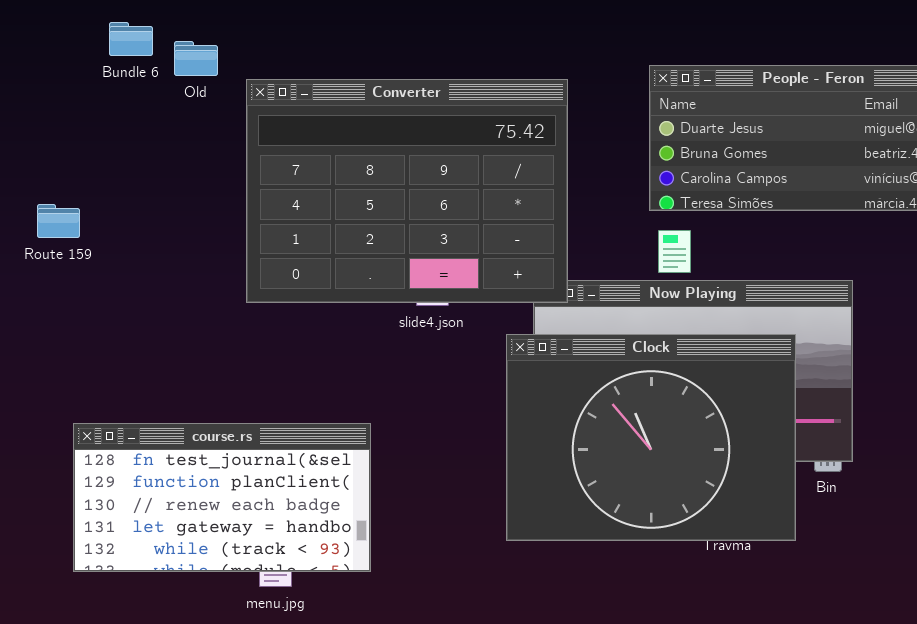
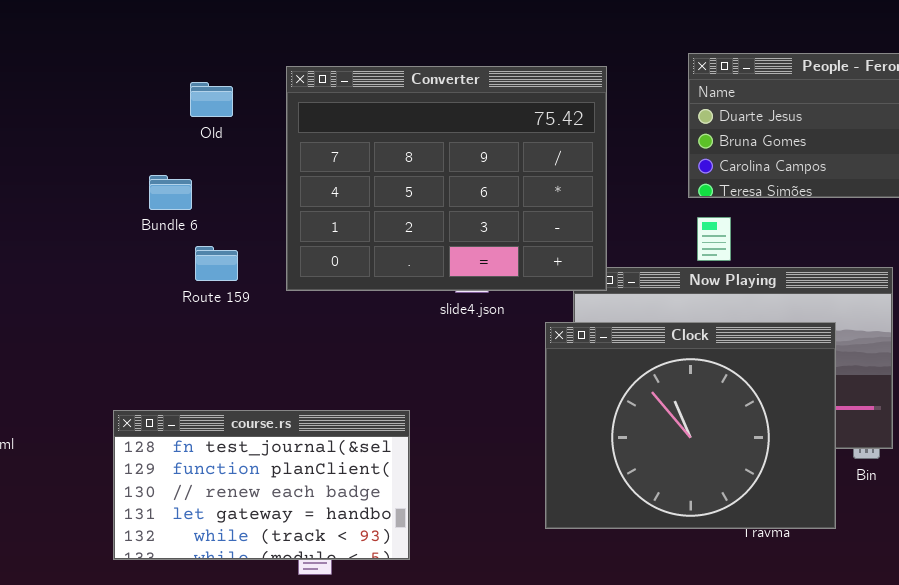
Bundle 6: [109,22,153,56] -> [149,175,192,210], moved
Old: [174,41,218,76] -> [190,82,233,117], moved
Route 159: [37,204,80,238] -> [195,246,238,281], moved

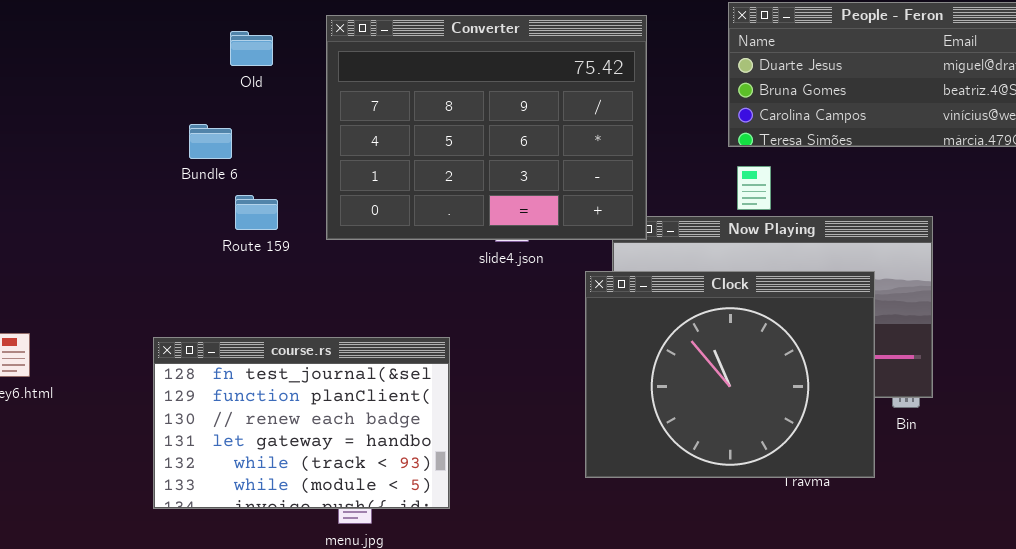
course.rs: [113,410,410,560] -> [153,337,450,509], resized

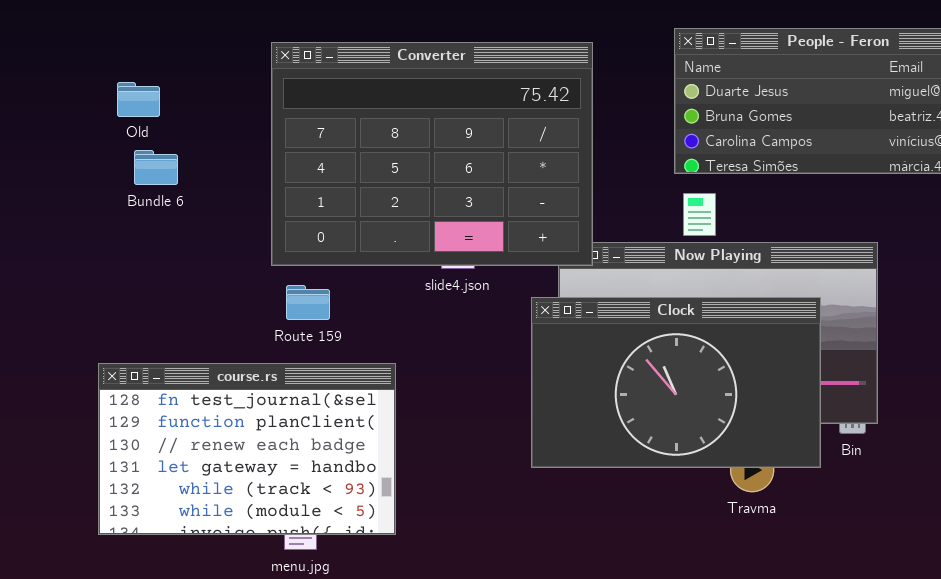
Old: [230,31,273,66] -> [117,82,160,117], moved
Route 159: [235,195,278,230] -> [286,285,330,320], moved
Clock: [585,271,875,478] -> [531,297,821,468], resized

